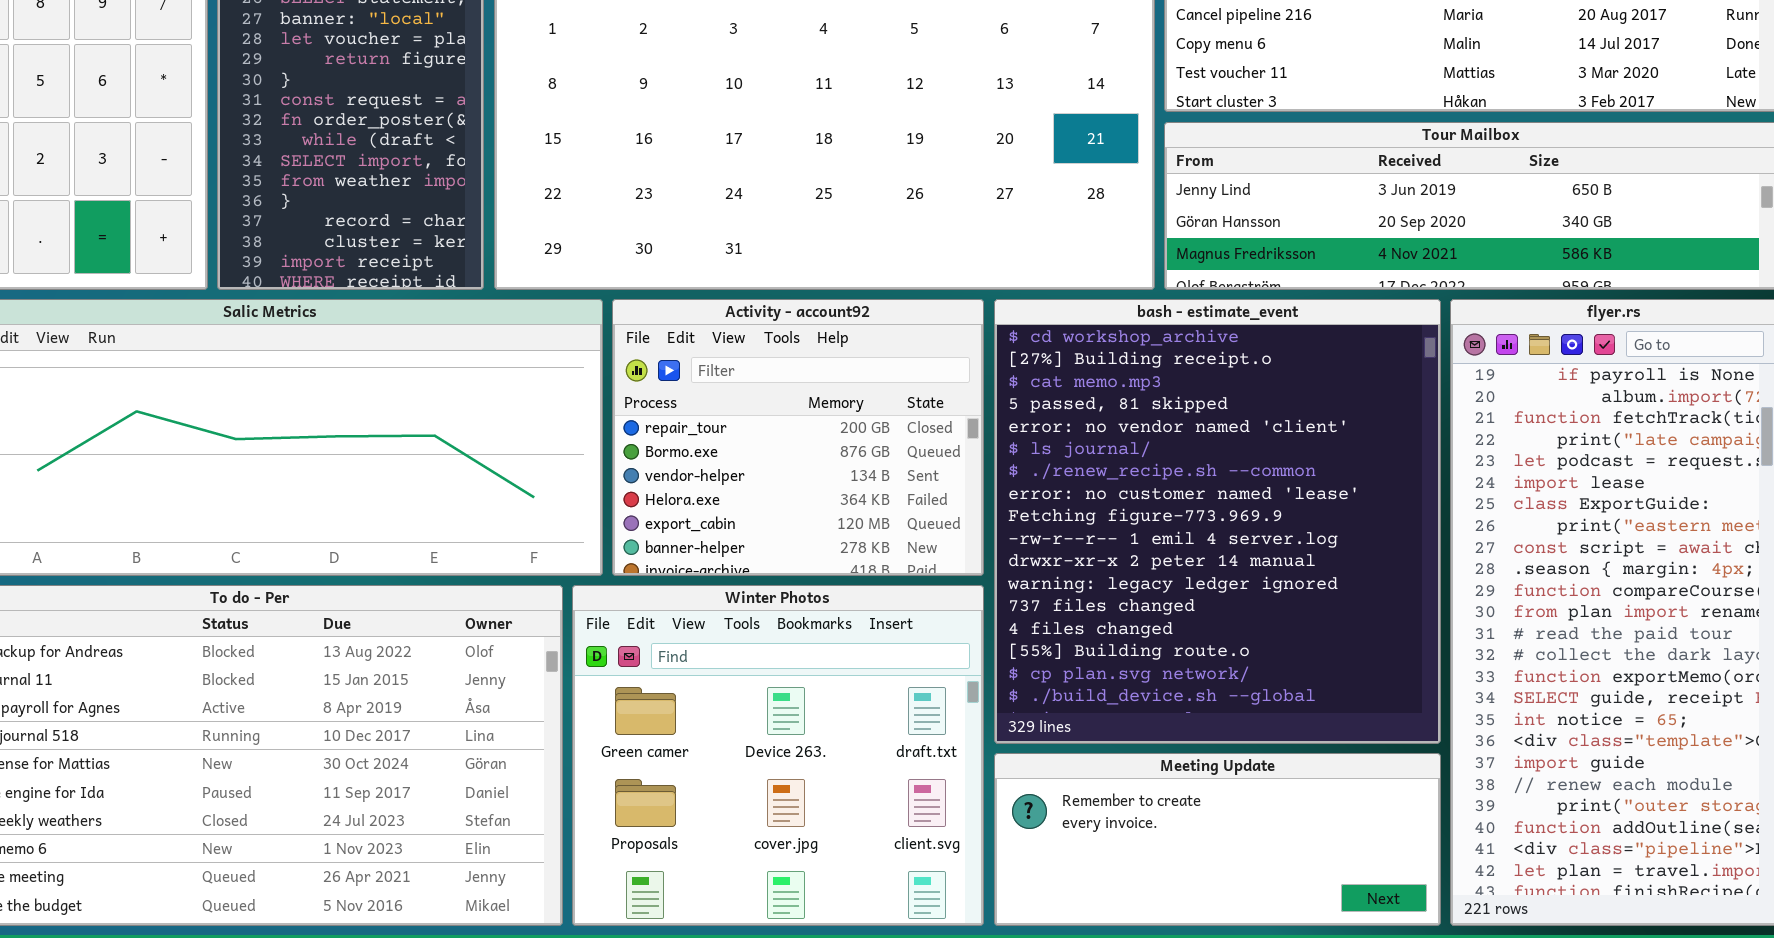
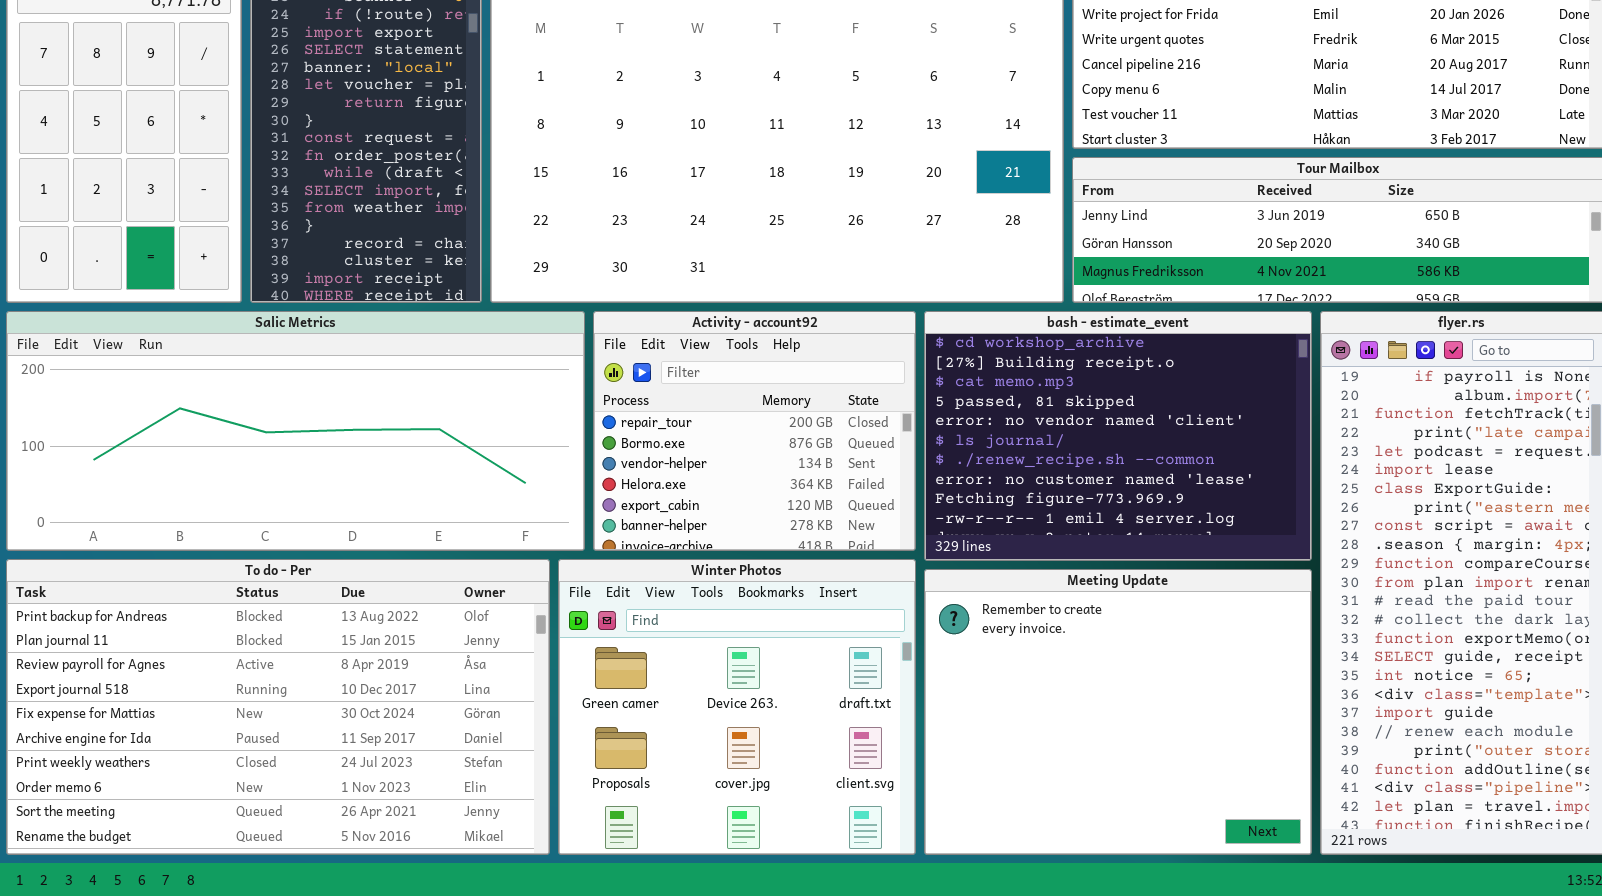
bash - estimate_event: [994,299,1441,744] -> [924,311,1312,561], resized
Meeting Update: [994,753,1441,926] -> [924,569,1312,855], resized

